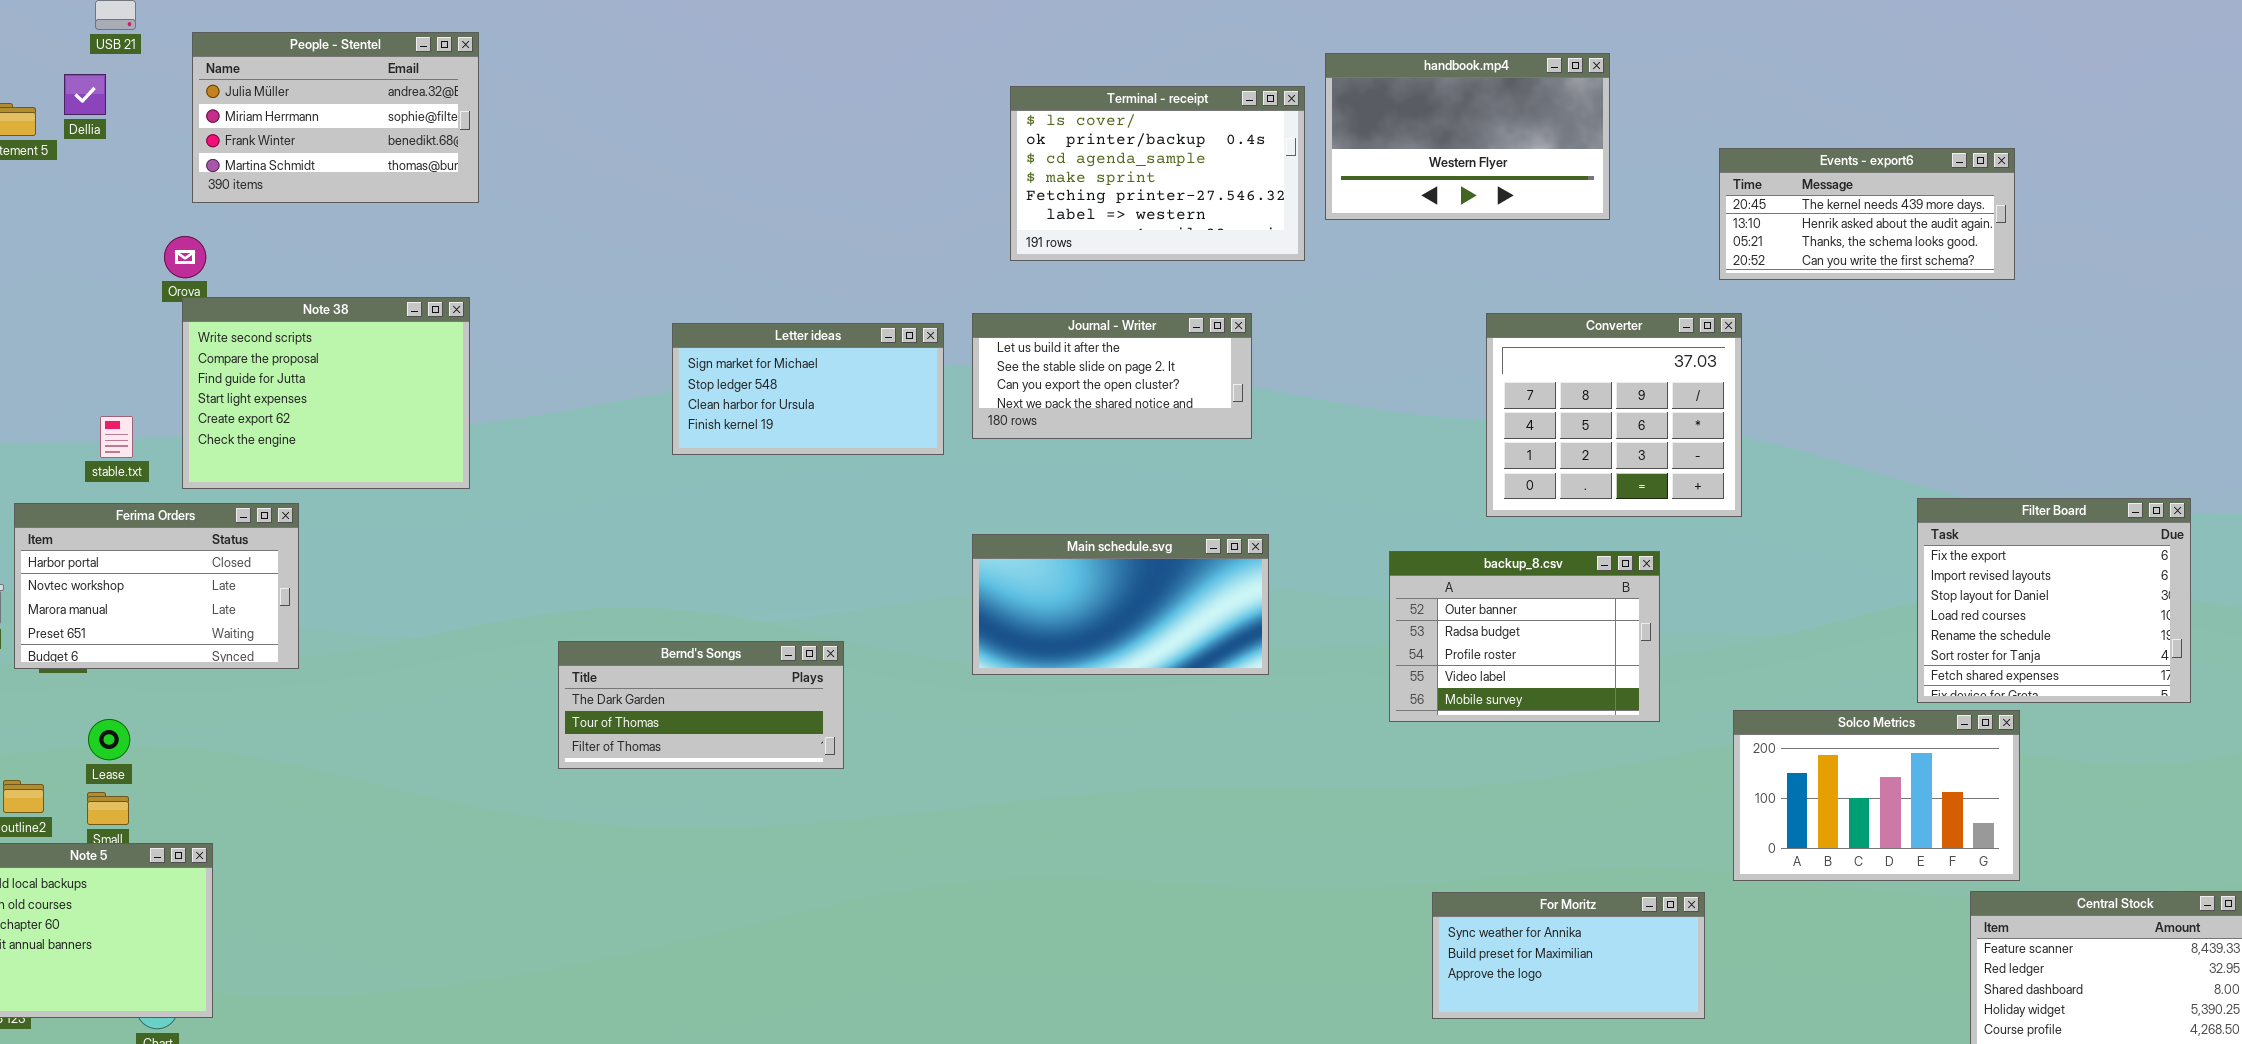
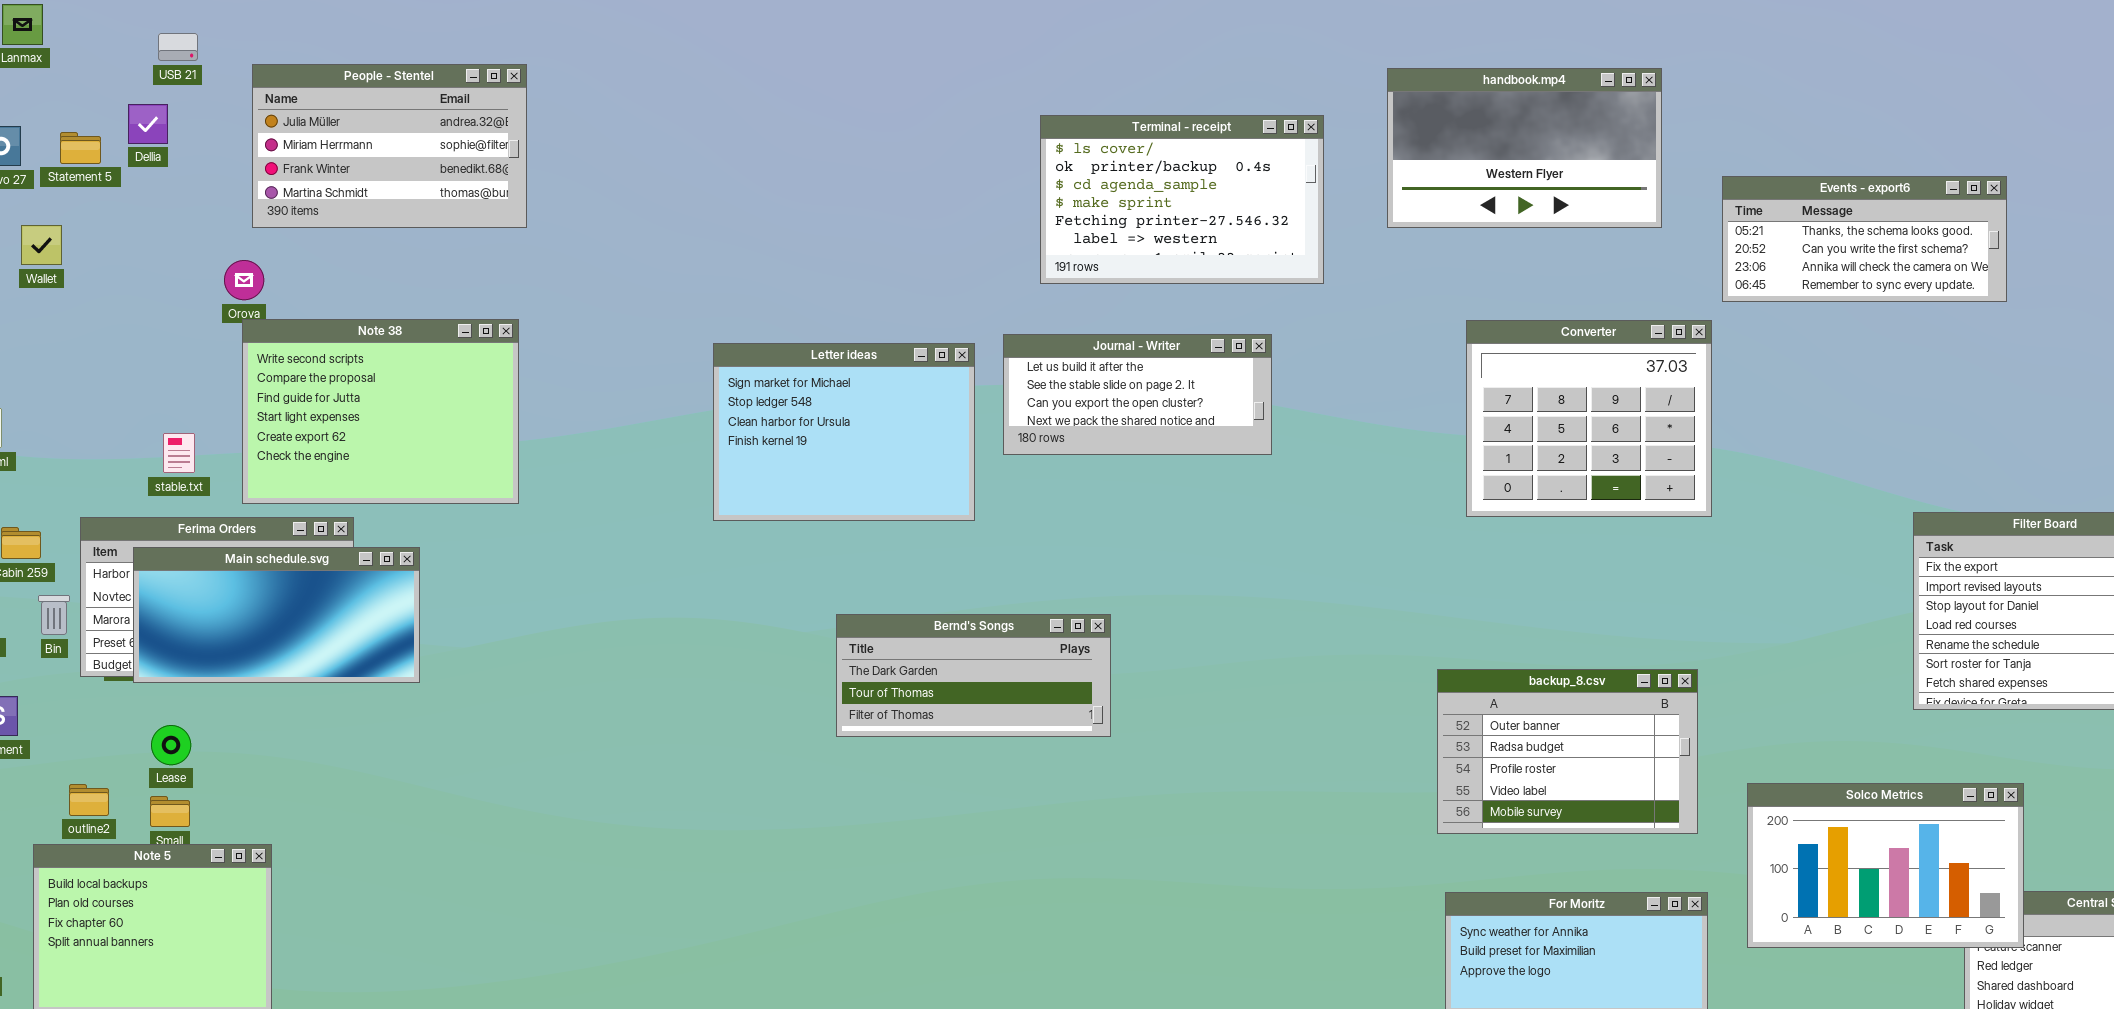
handbook.mp4: [1325,53,1610,220] -> [1387,68,1662,228], moved
Events - export6: [1719,148,2015,280] -> [1722,176,2007,302], scrolled down 2 rows
Converter: [1486,313,1742,517] -> [1466,320,1712,517], moved
Letter ideas: [672,323,944,455] -> [713,343,975,521], resized
Main schedule.svg: [972,534,1269,675] -> [133,547,420,683], moved
backup_8.csv: [1389,551,1660,722] -> [1437,669,1698,834], moved
Bernd's Songs: [558,641,844,769] -> [836,614,1111,737], moved
Solco Metrics: [1733,710,2020,881] -> [1747,783,2024,948], moved

